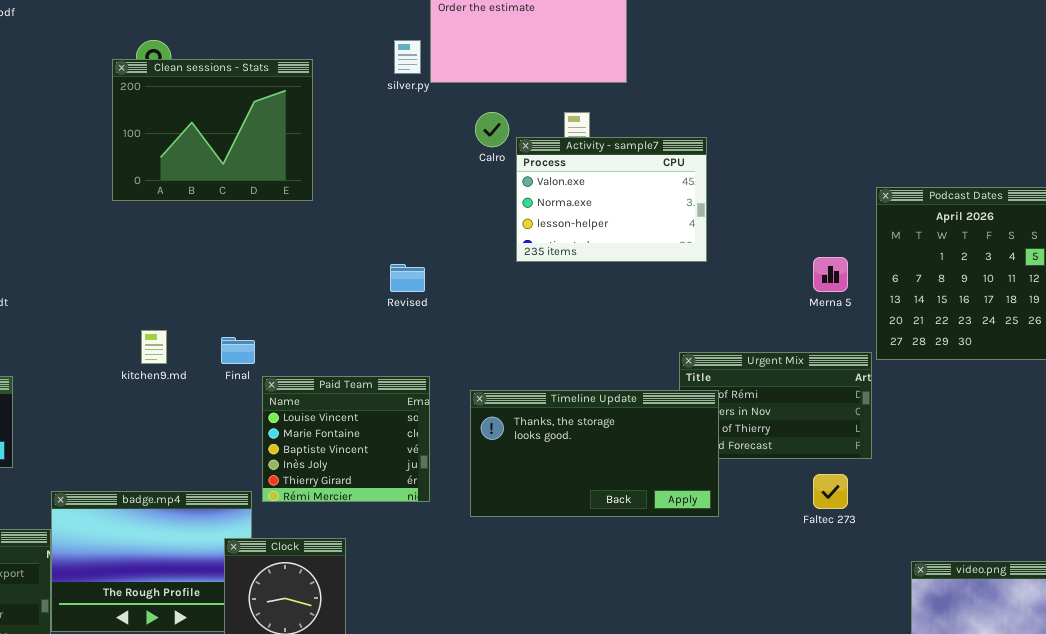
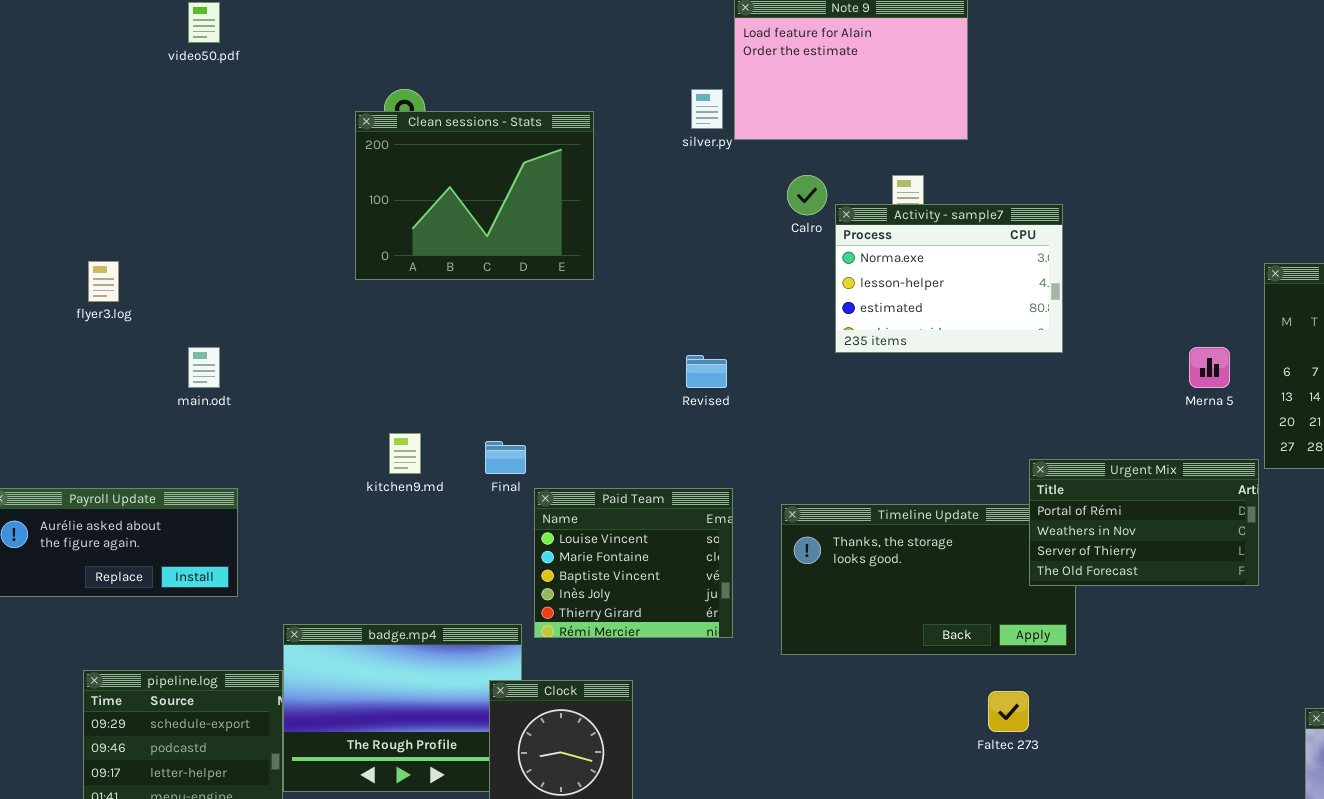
Activity - sample7: [516,137,707,262] -> [835,204,1063,353], scrolled down 1 row
Urgent Mix: [679,352,872,459] -> [1029,459,1259,586], raised
Faltec 273: [813,474,848,509] -> [988,691,1029,732], moved

